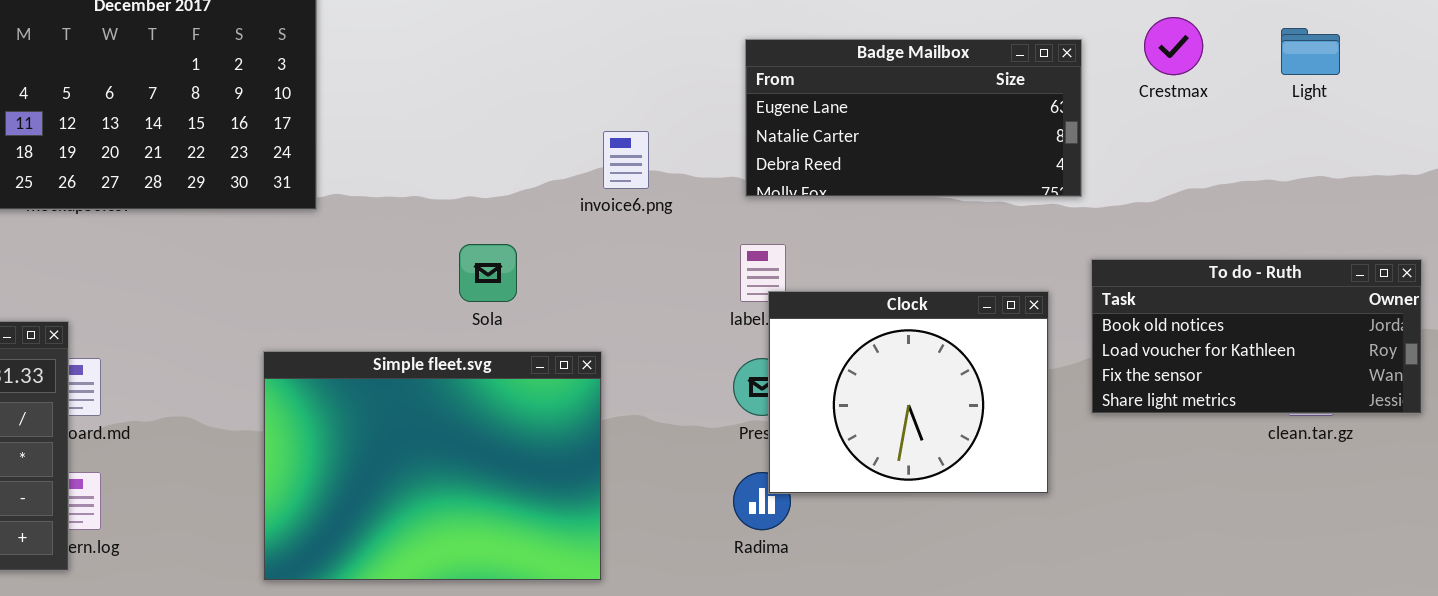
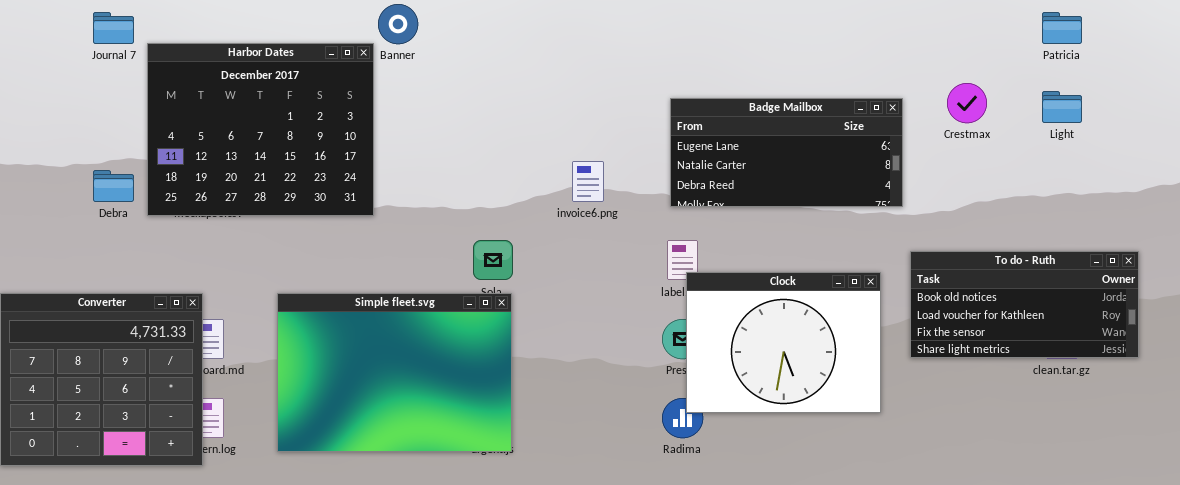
Simple fleet.svg: [263,351,602,581] -> [277,293,512,452], moved

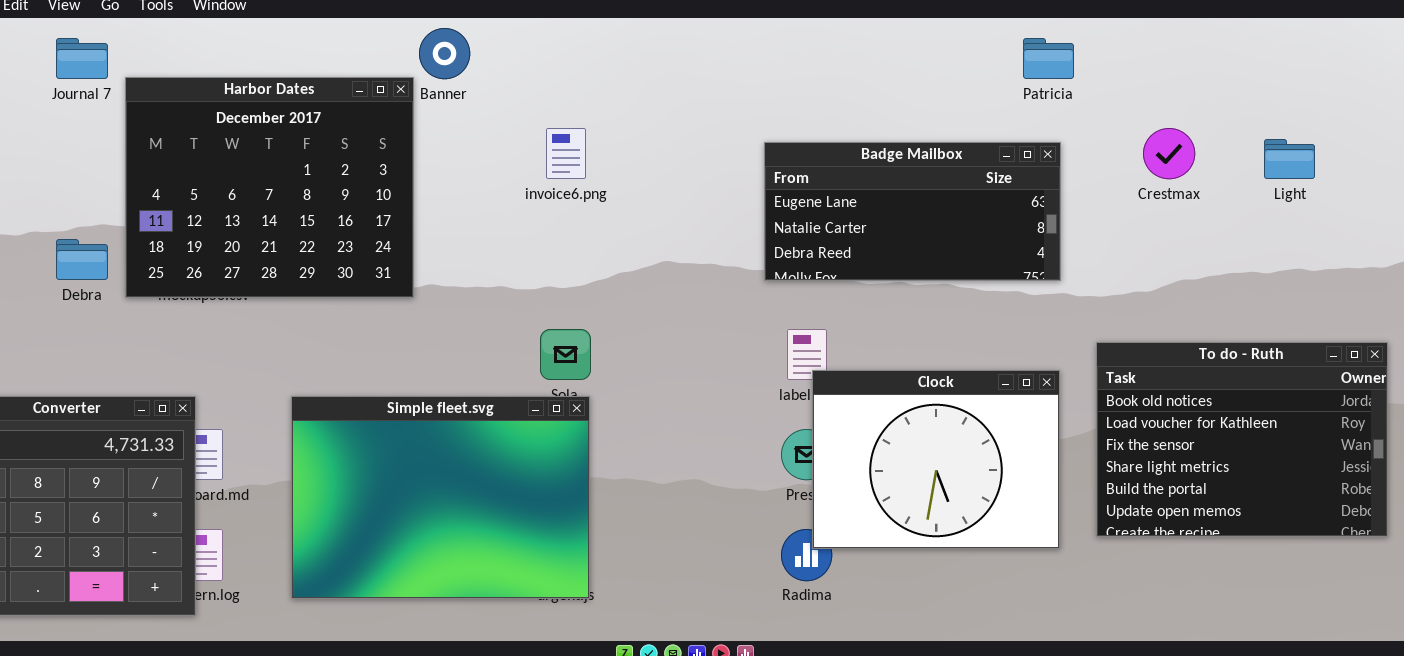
Patricia: [1042,12,1082,44] -> [1023,38,1074,79], moved
Badge Mailbox: [670,98,903,207] -> [764,142,1061,281], moved
invoice6.png: [572,161,604,202] -> [546,128,586,179], moved
To do - Ruth: [910,251,1139,358] -> [1096,342,1388,537], resized

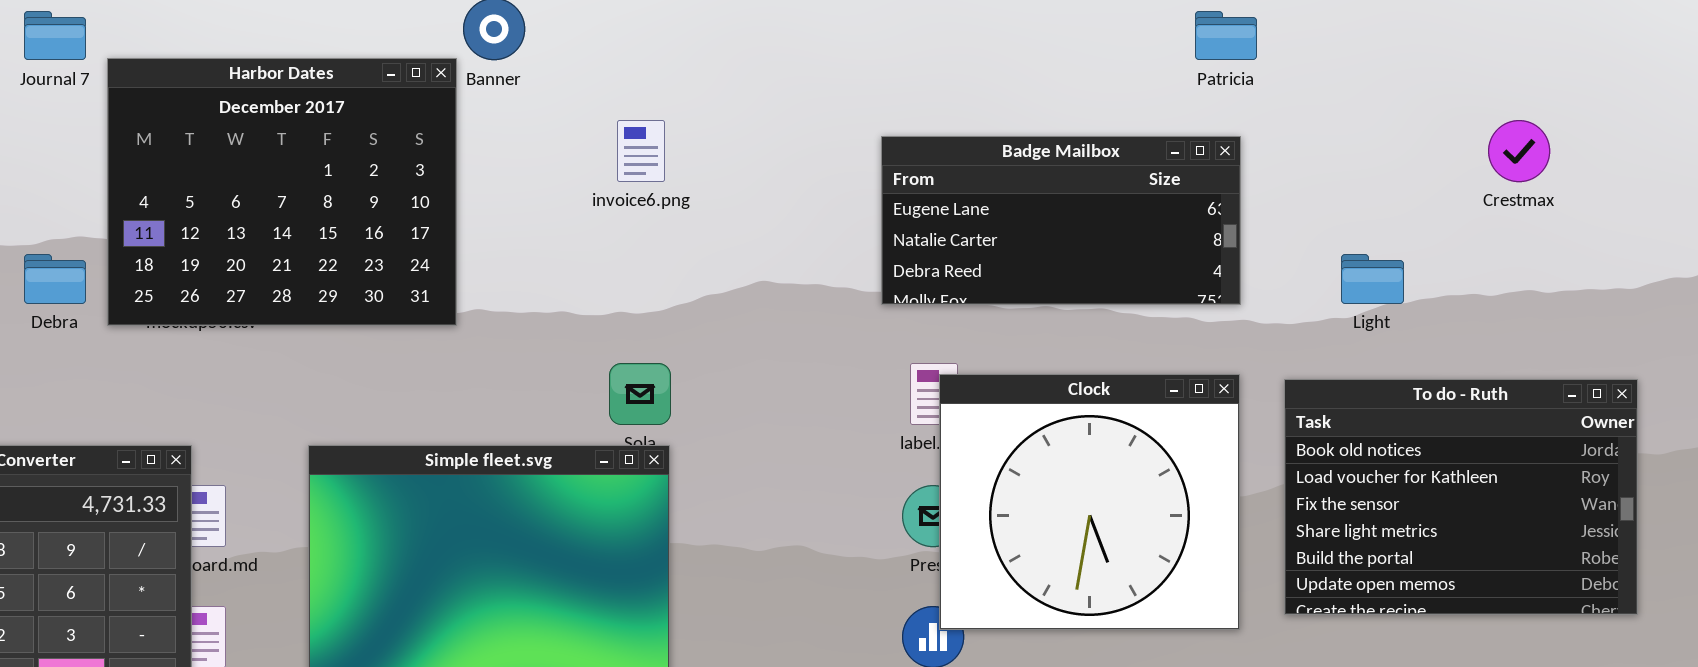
Crestmax: [1143,128,1195,179] -> [1488,120,1550,182], moved
Light: [1264,139,1315,179] -> [1341,254,1404,304], moved
Clock: [812,370,1060,549] -> [939,374,1240,630], resized

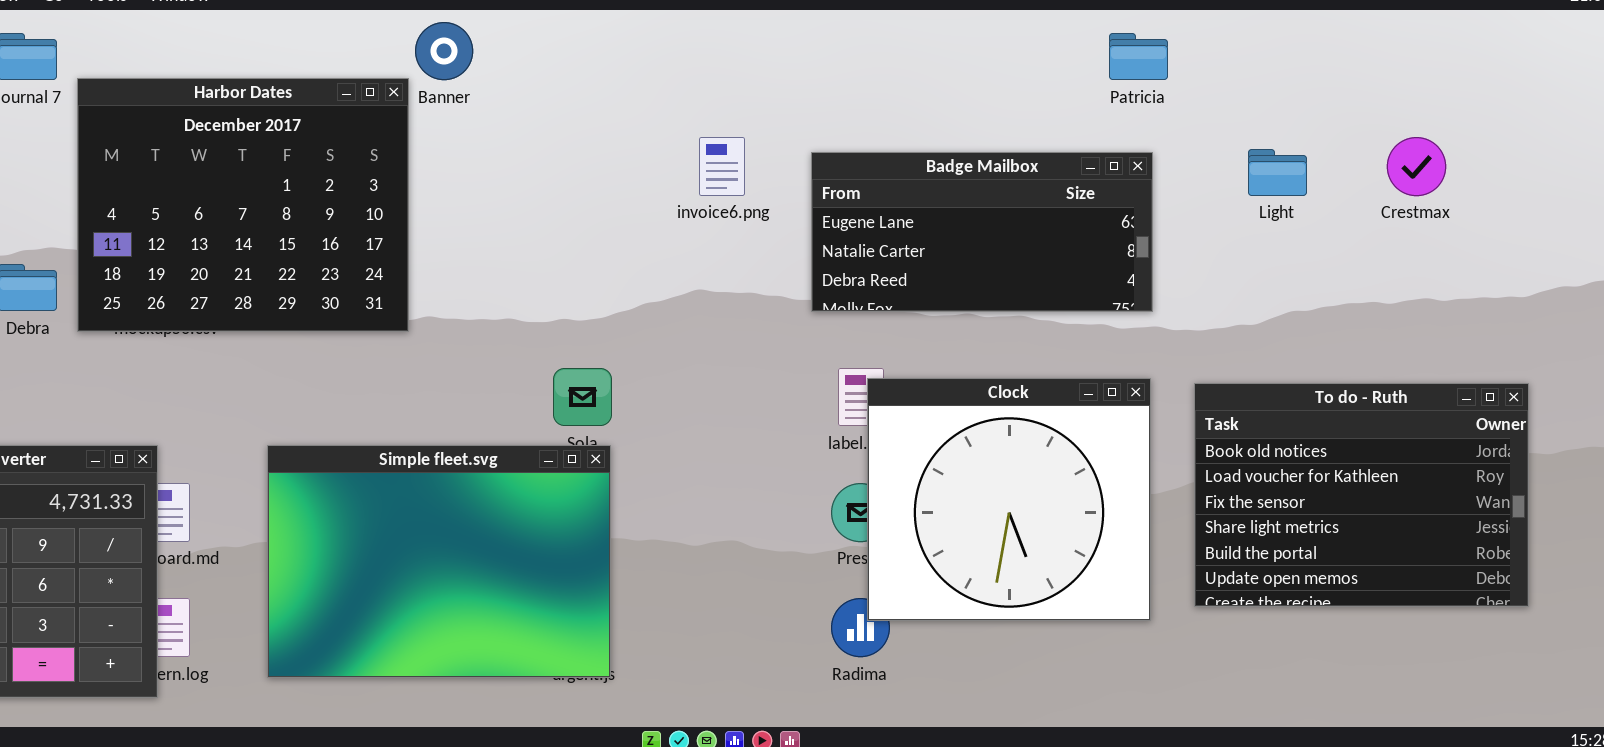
invoice6.png: [617,120,665,182] -> [699,137,745,196], moved
Light: [1341,254,1404,304] -> [1248,149,1307,196], moved

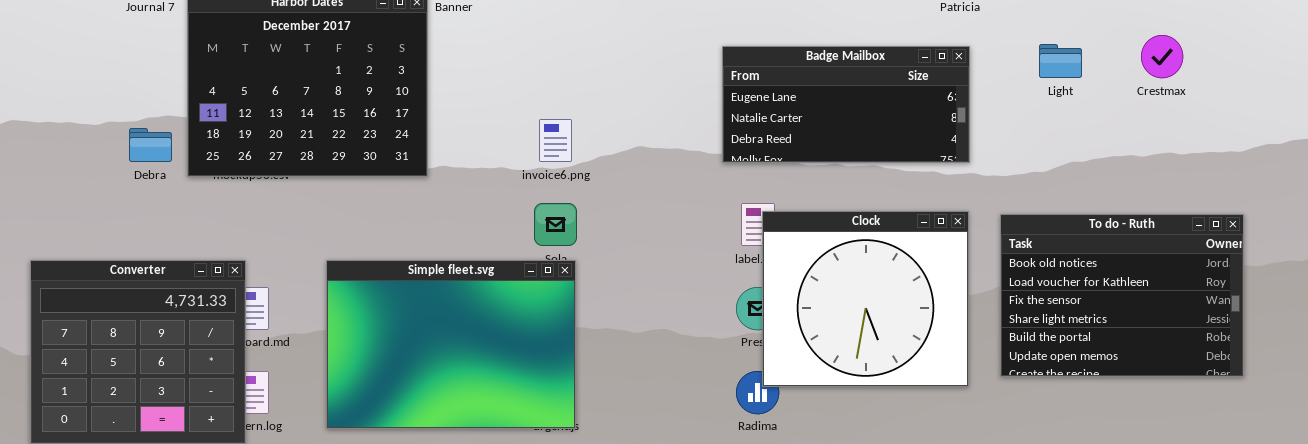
invoice6.png: [699,137,745,196] -> [539,119,572,162], moved

